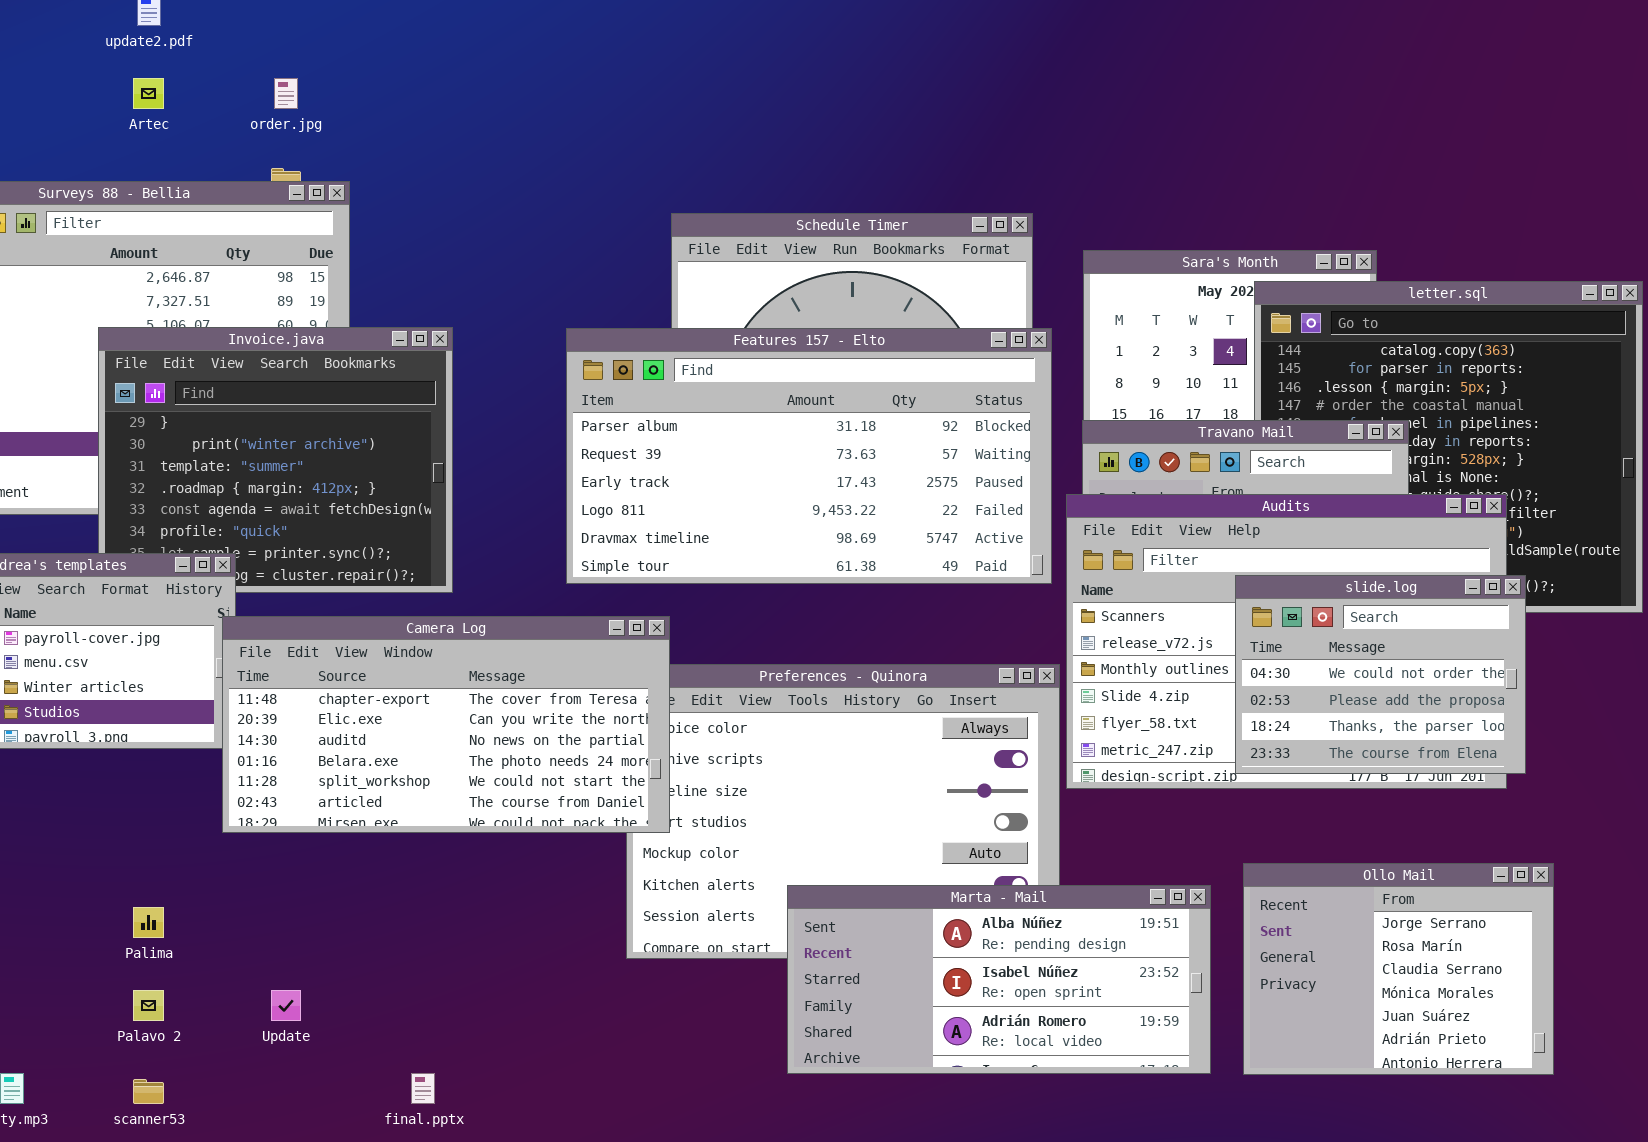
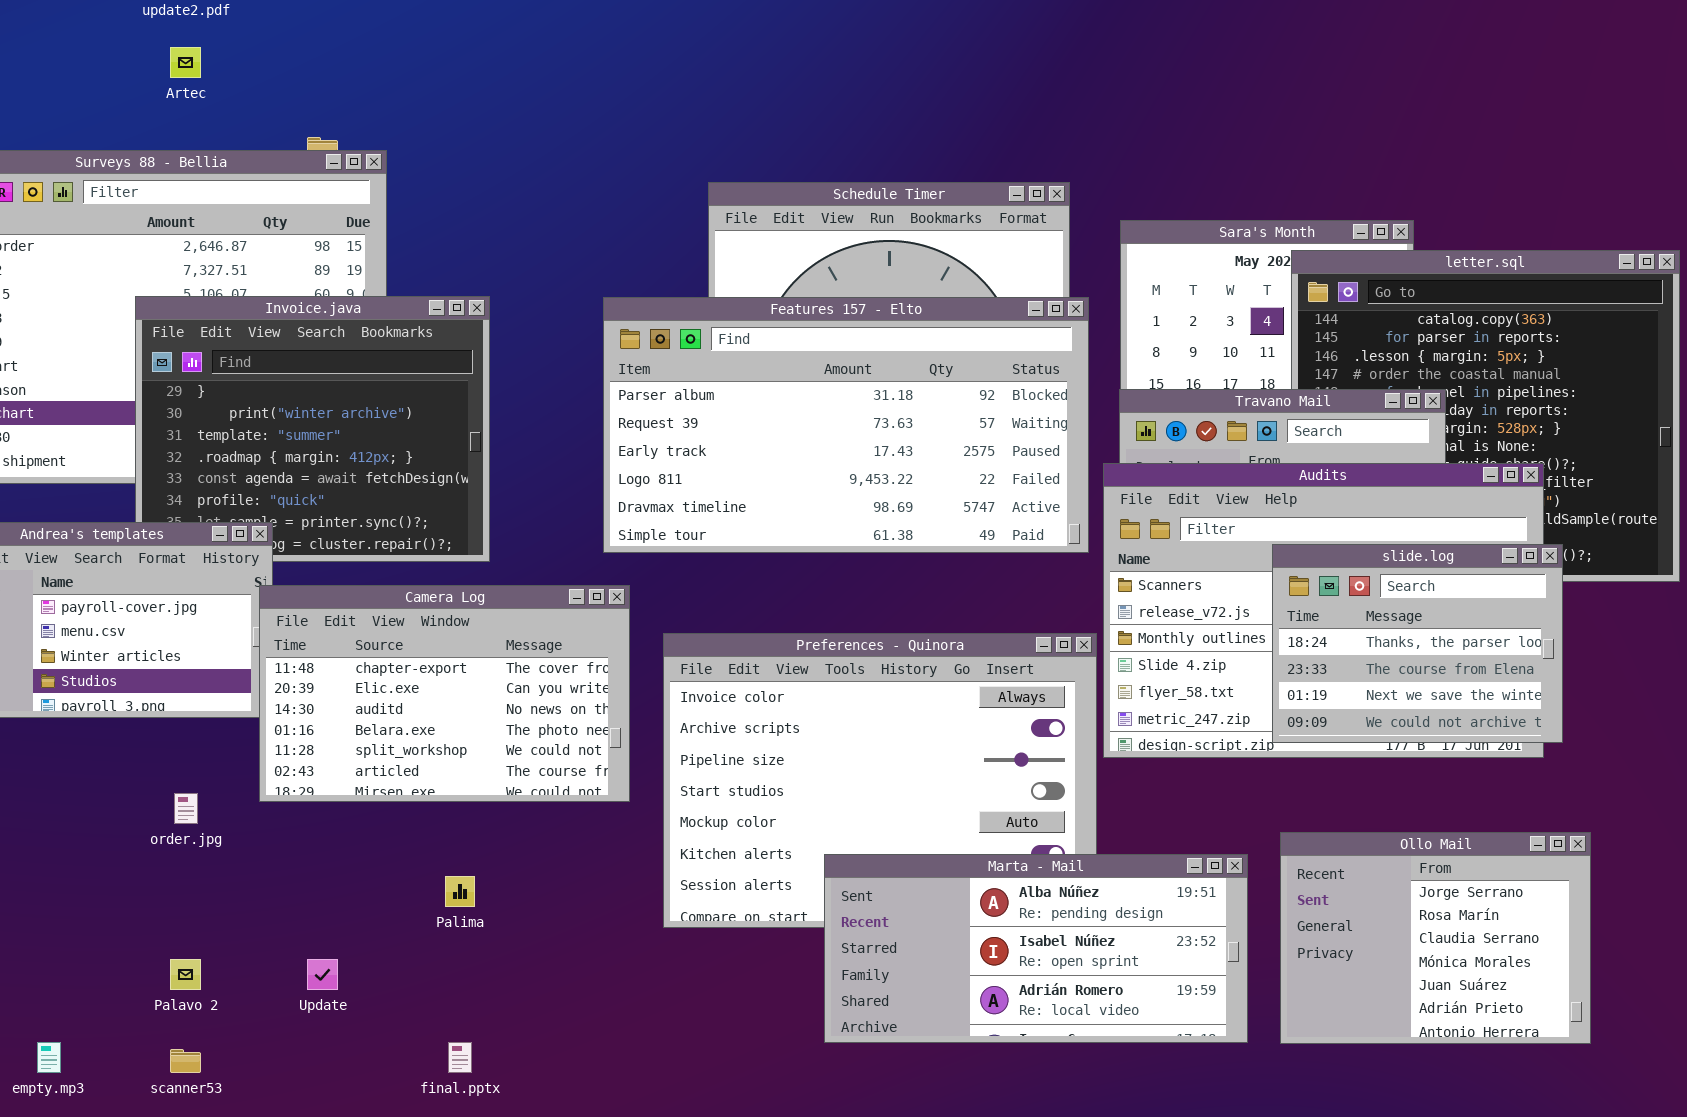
order.jpg: [274,78,298,109] -> [174,793,198,824], moved
slide.log: [1235,575,1526,774] -> [1272,544,1563,743], scrolled down 2 rows
Camera Log: [222,616,670,833] -> [259,585,630,802], resized
Palima: [133,907,164,938] -> [445,876,475,907], moved

